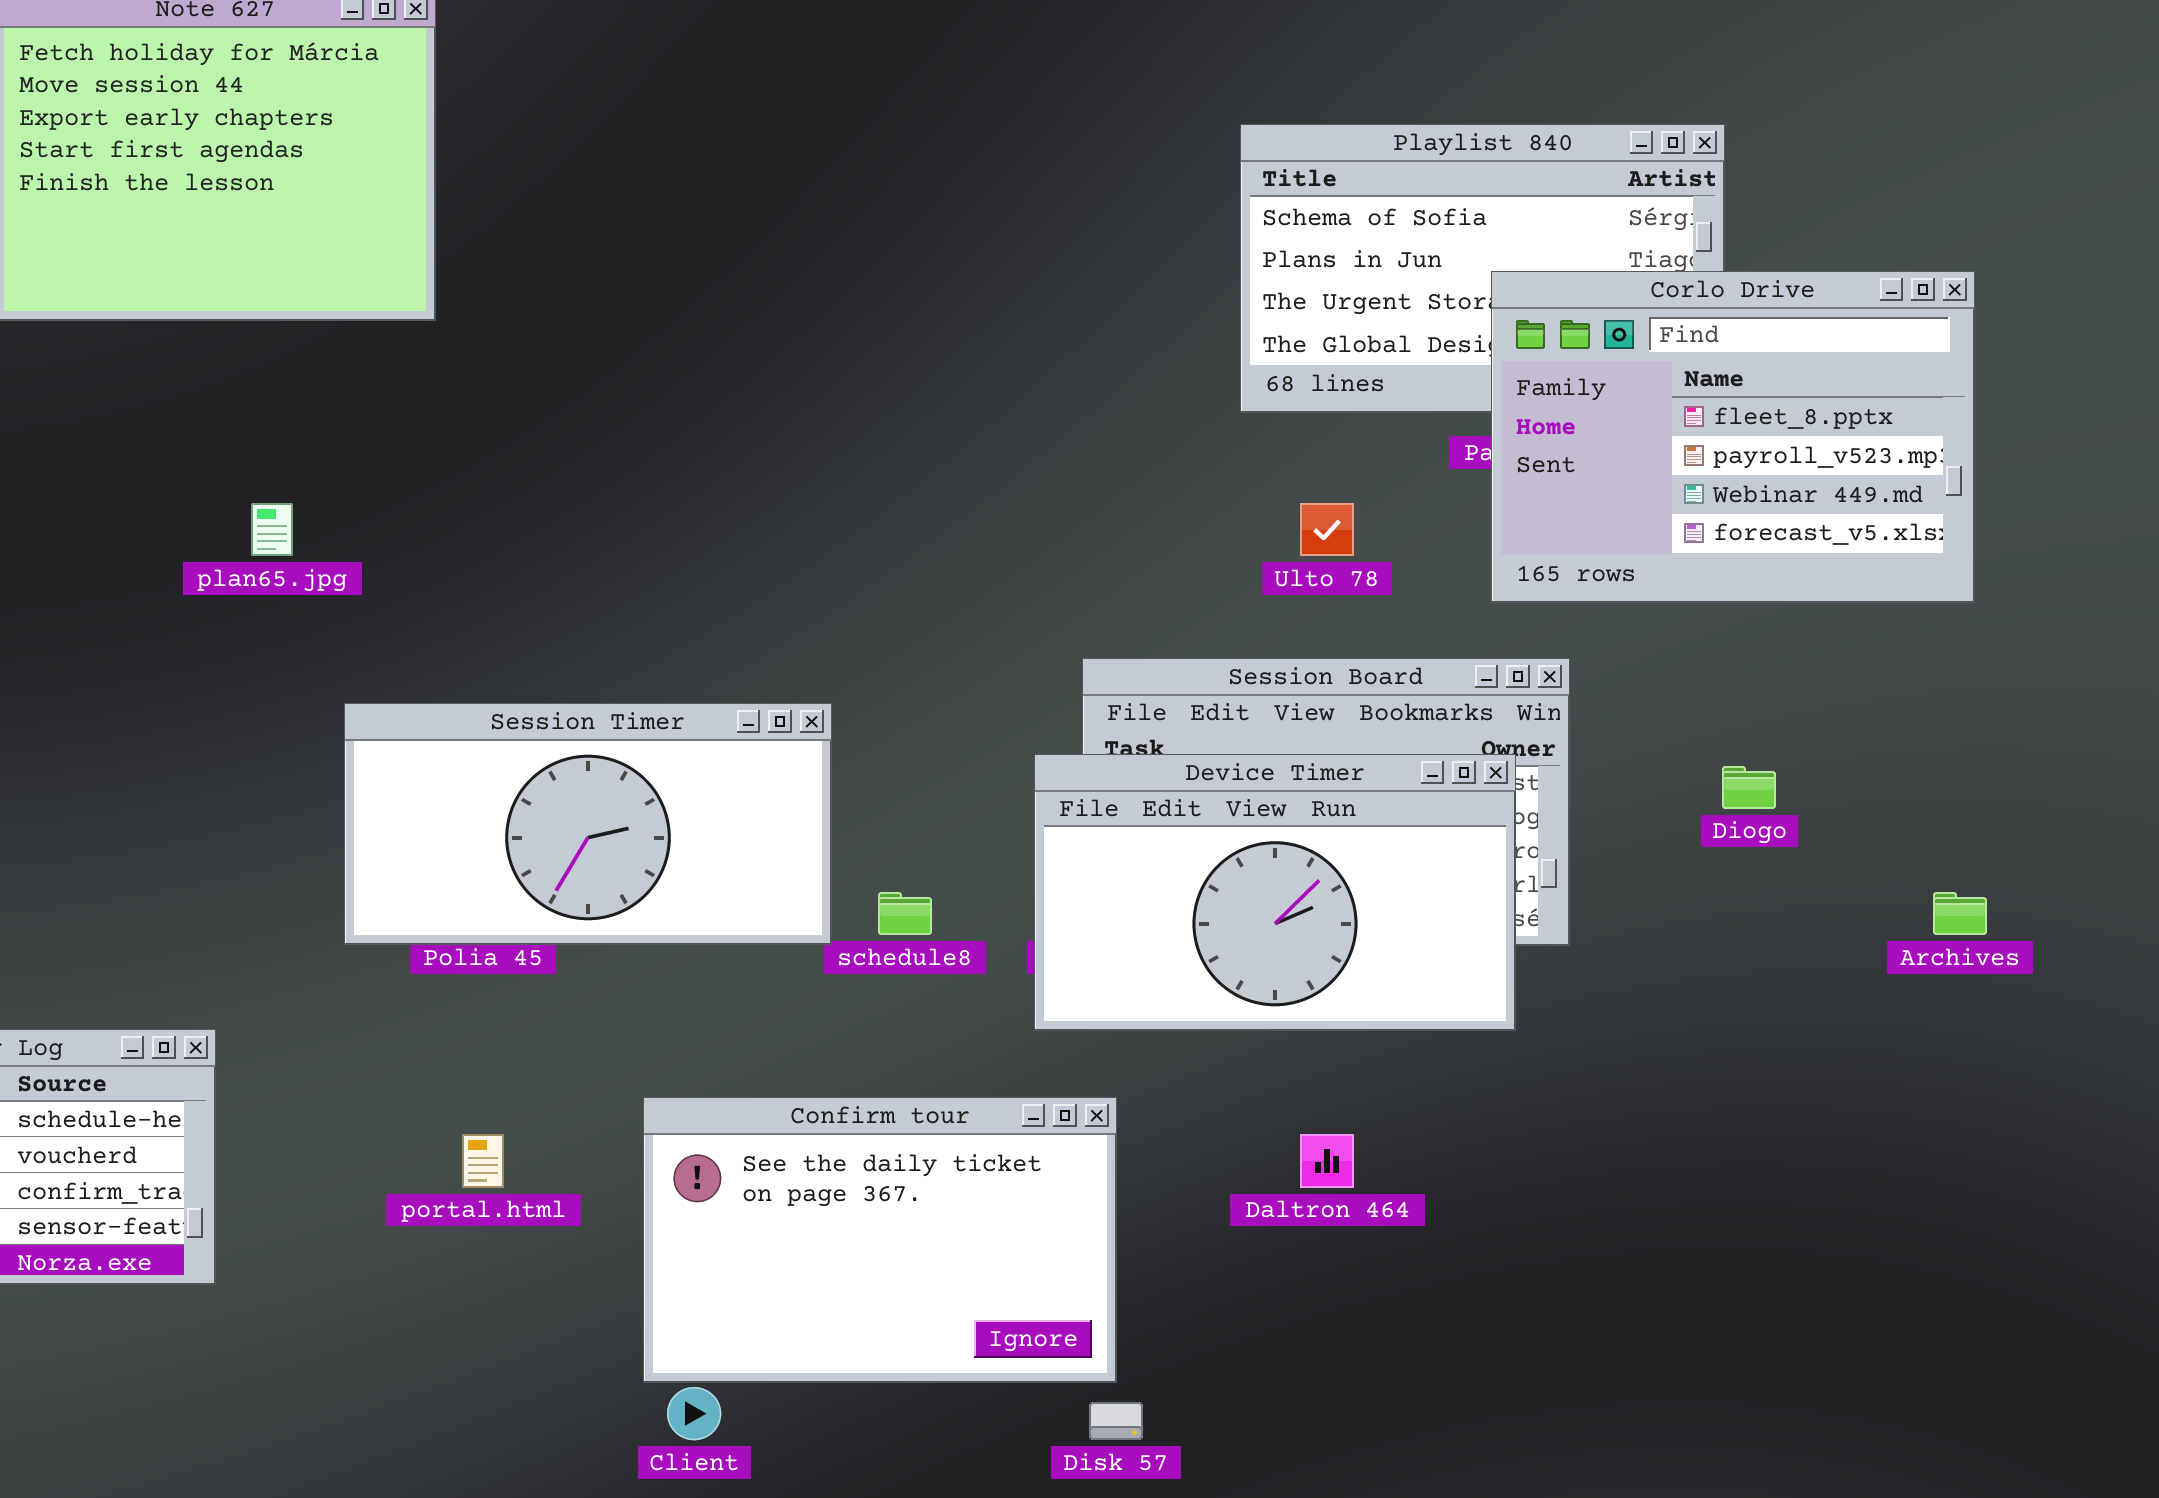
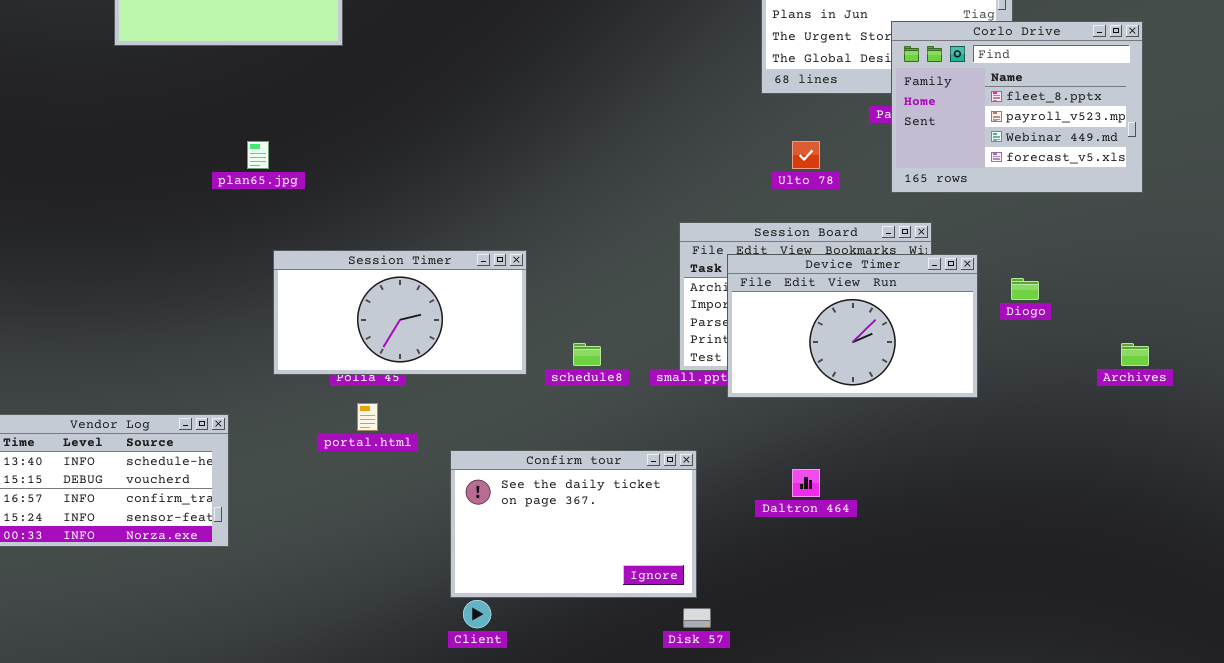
Session Timer: [344,703,832,945] -> [273,250,527,375], moved
Device Timer: [1034,754,1516,1031] -> [727,254,978,398], moved
portal.html: [462,1134,504,1188] -> [357,403,378,431], moved

